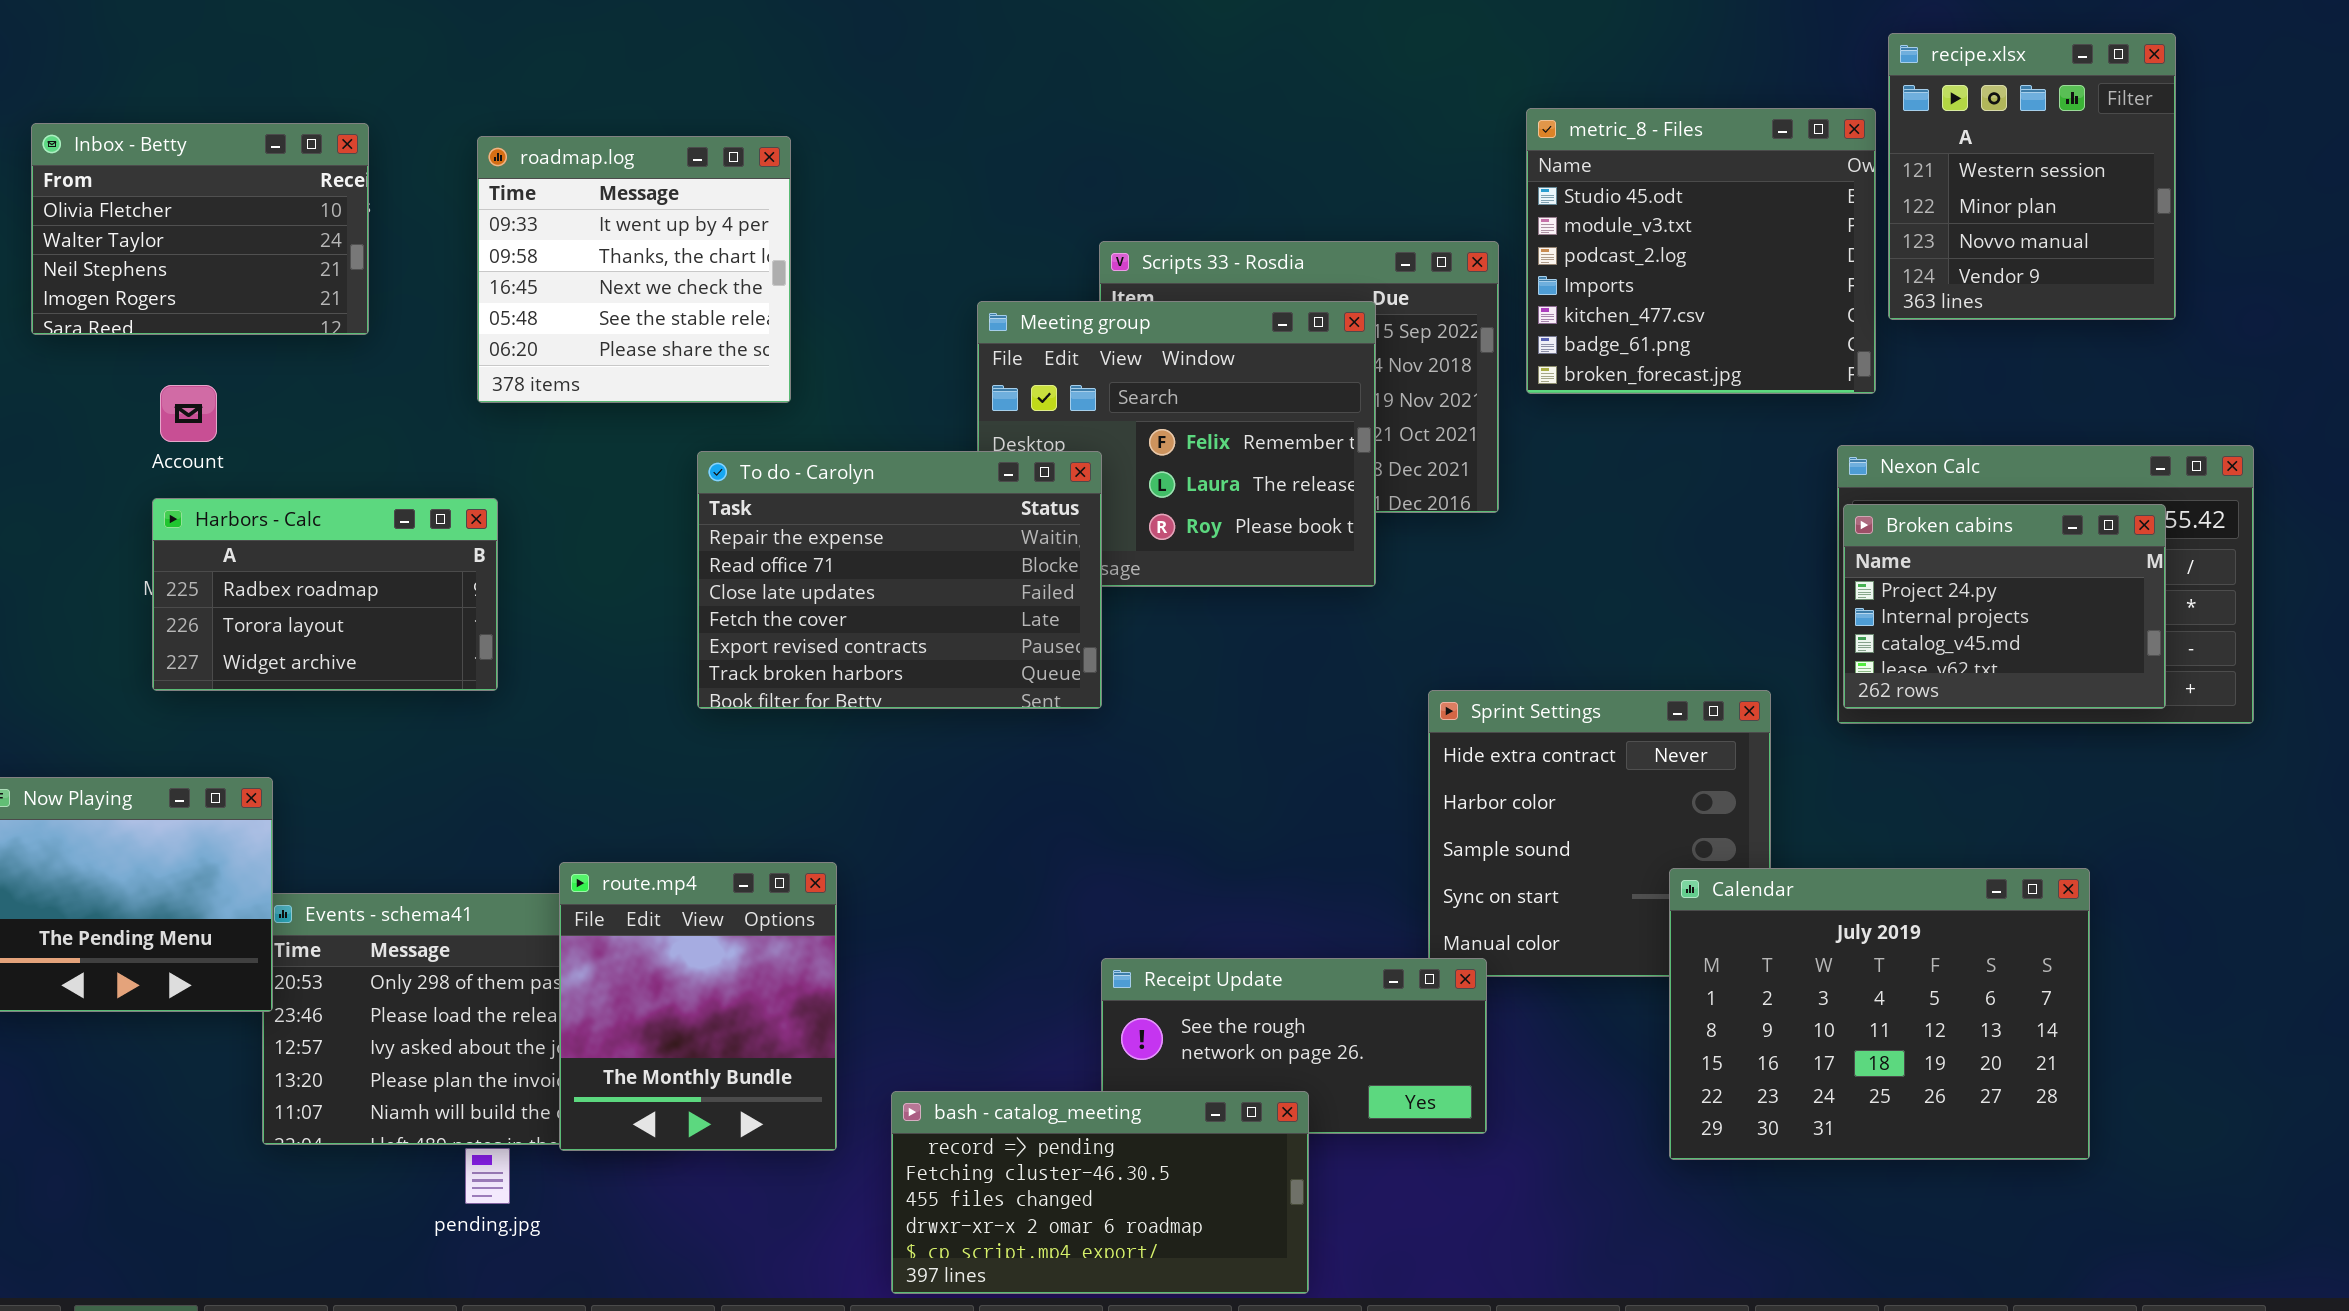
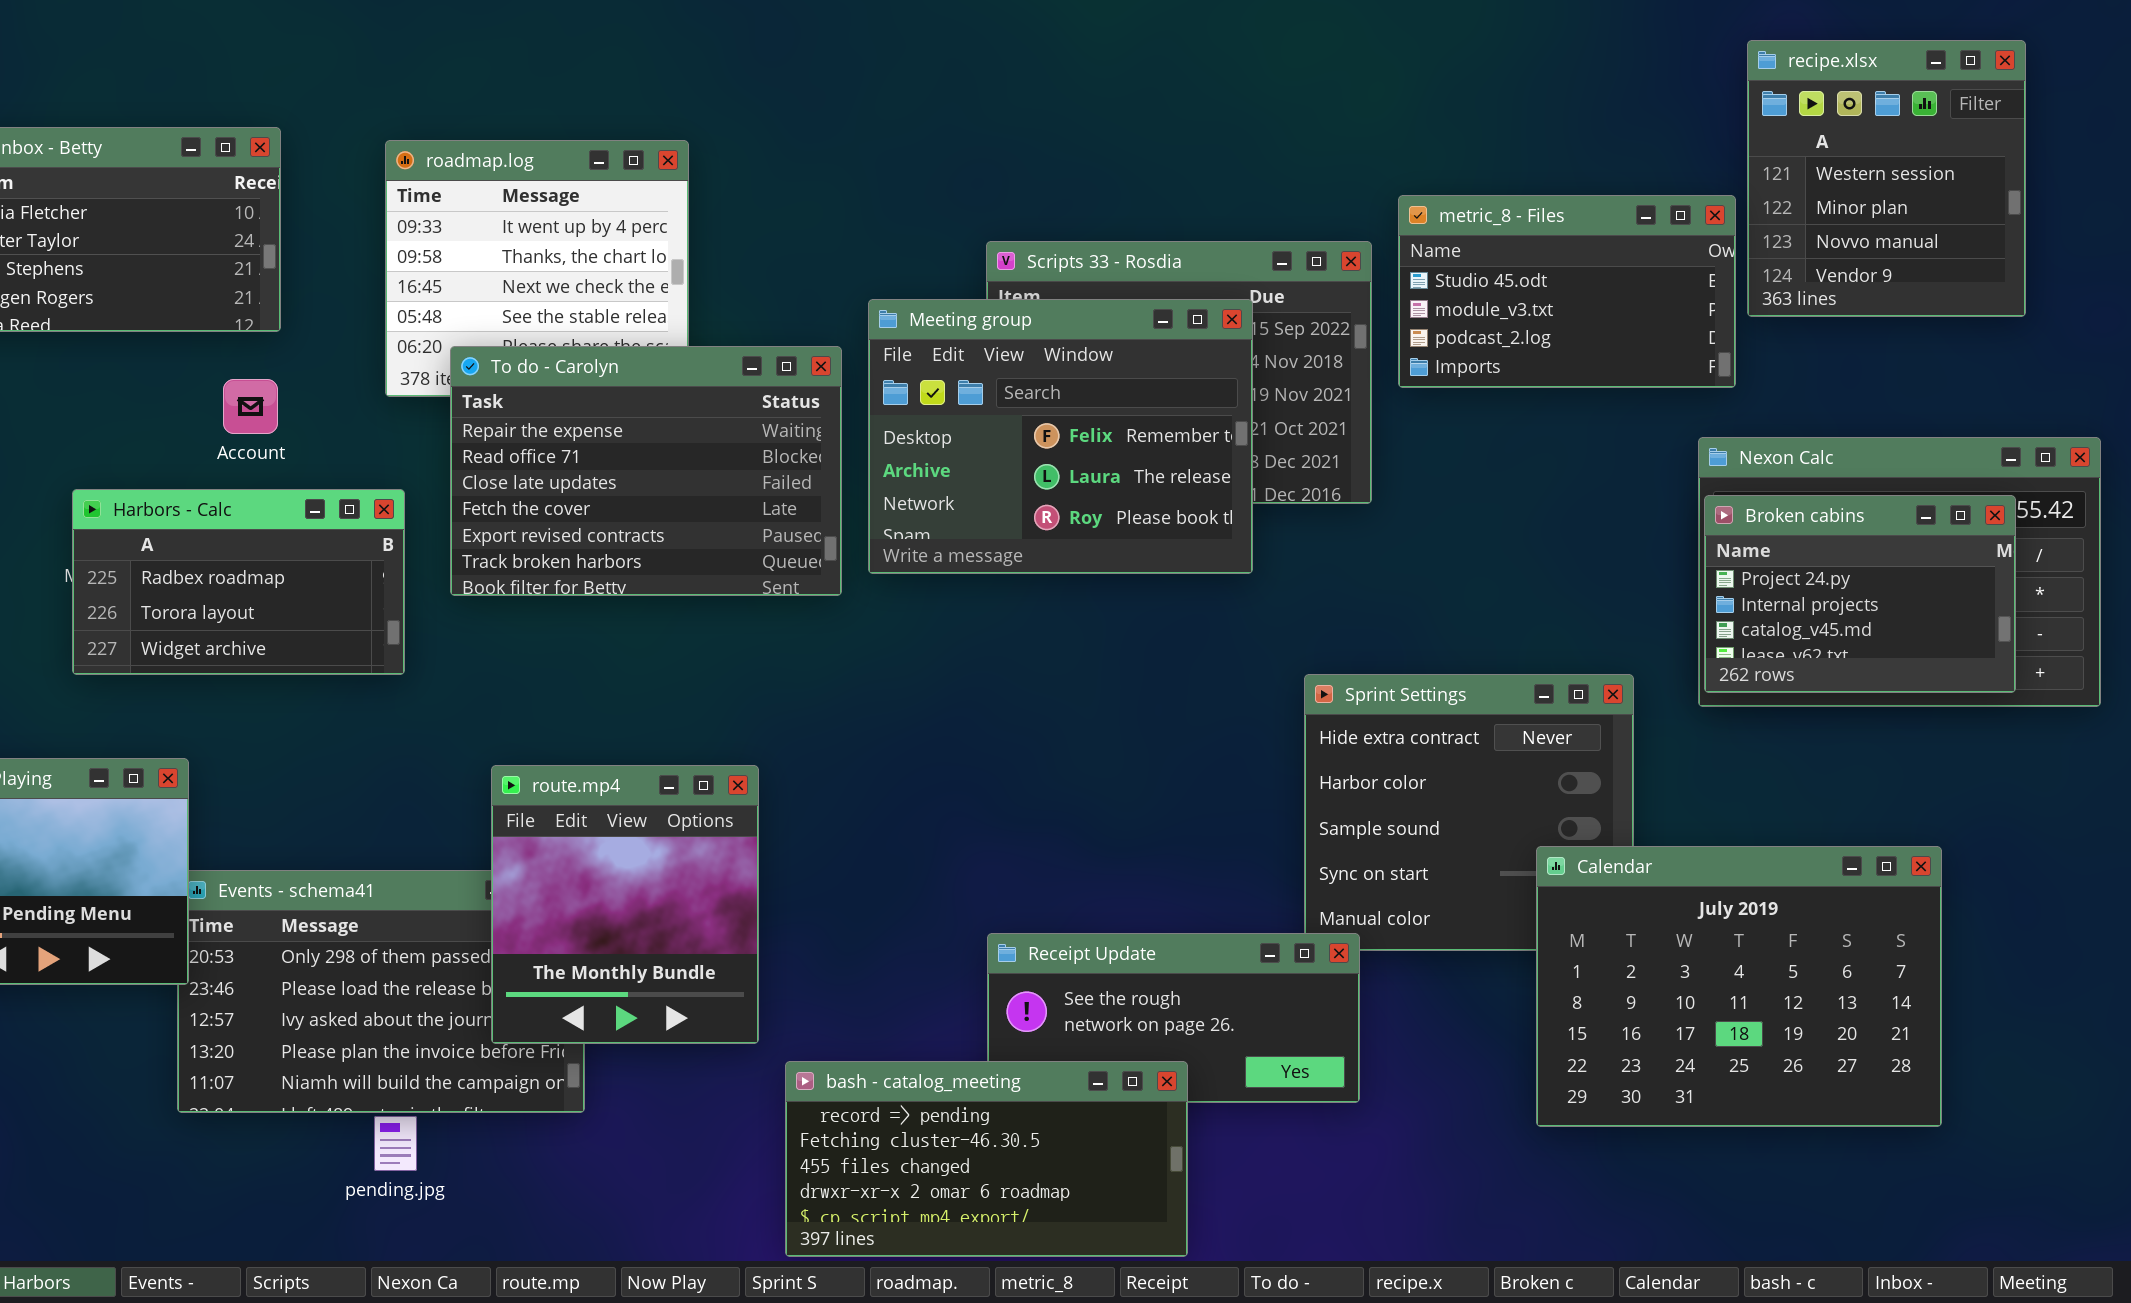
metric_8 - Files: [1526,108,1876,394] -> [1398,195,1736,388], resized
Account: [160,385,217,442] -> [223,379,278,434], moved
To do - Carolyn: [697,451,1102,709] -> [450,346,842,596], moved
route.mp4: [559,862,837,1151] -> [491,765,759,1044], moved

